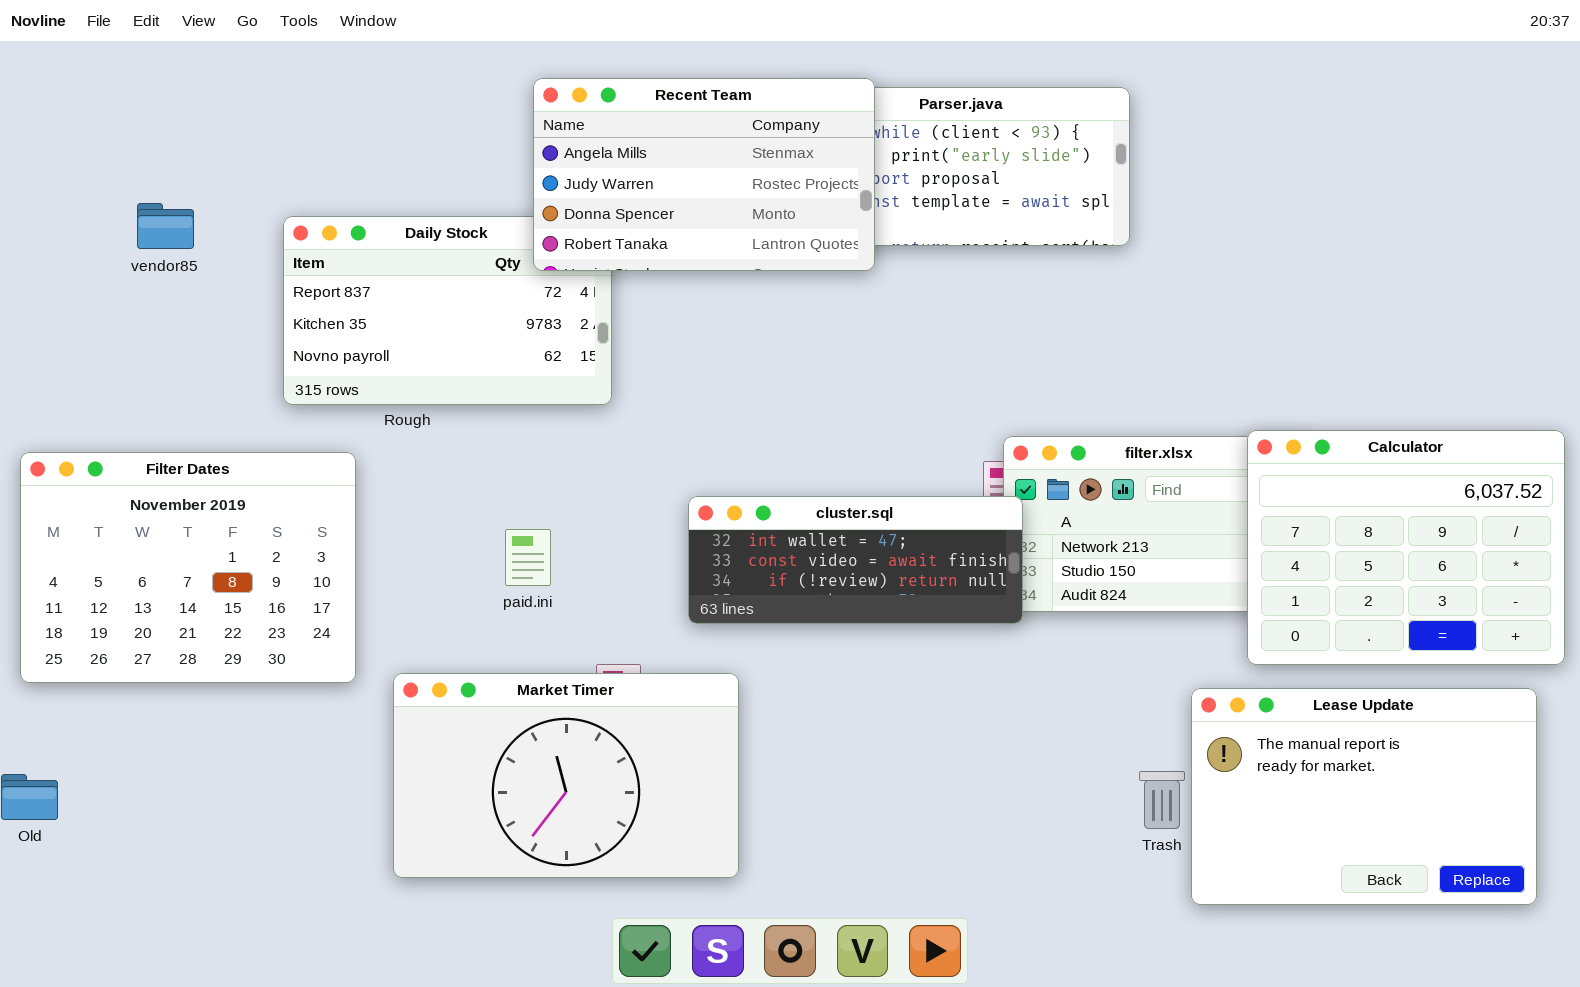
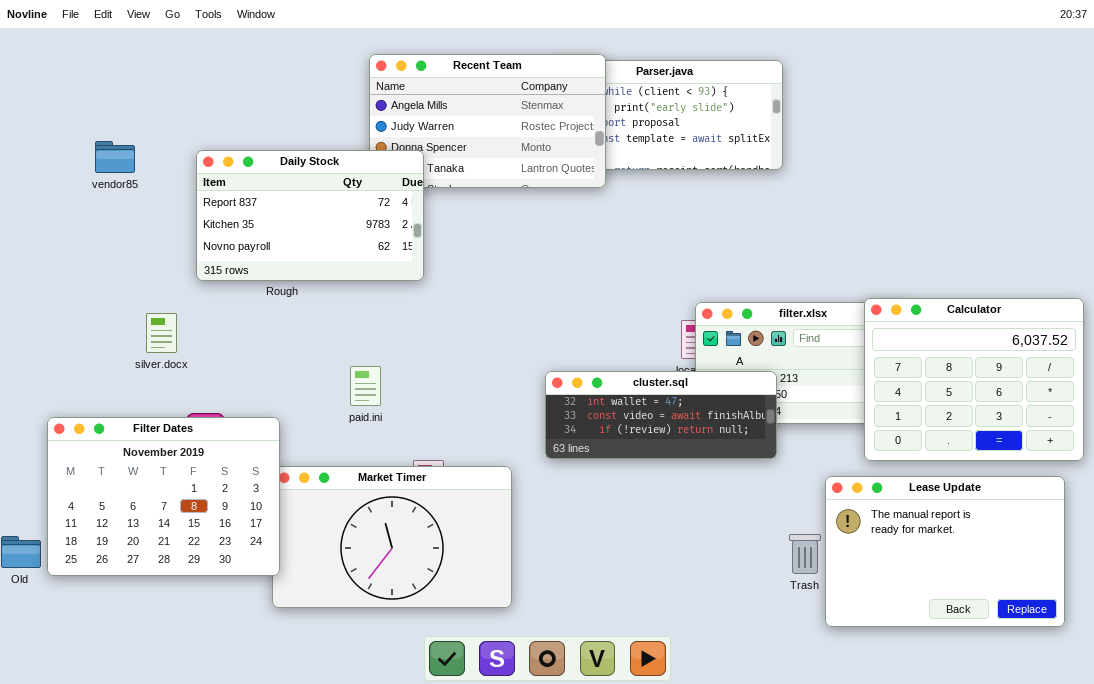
Daily Stock: [283,216,612,405] -> [196,150,424,281], raised
Filter Dates: [20,452,356,683] -> [47,417,280,576], moved
cluster.sql: [688,496,1023,624] -> [545,371,777,459], moved

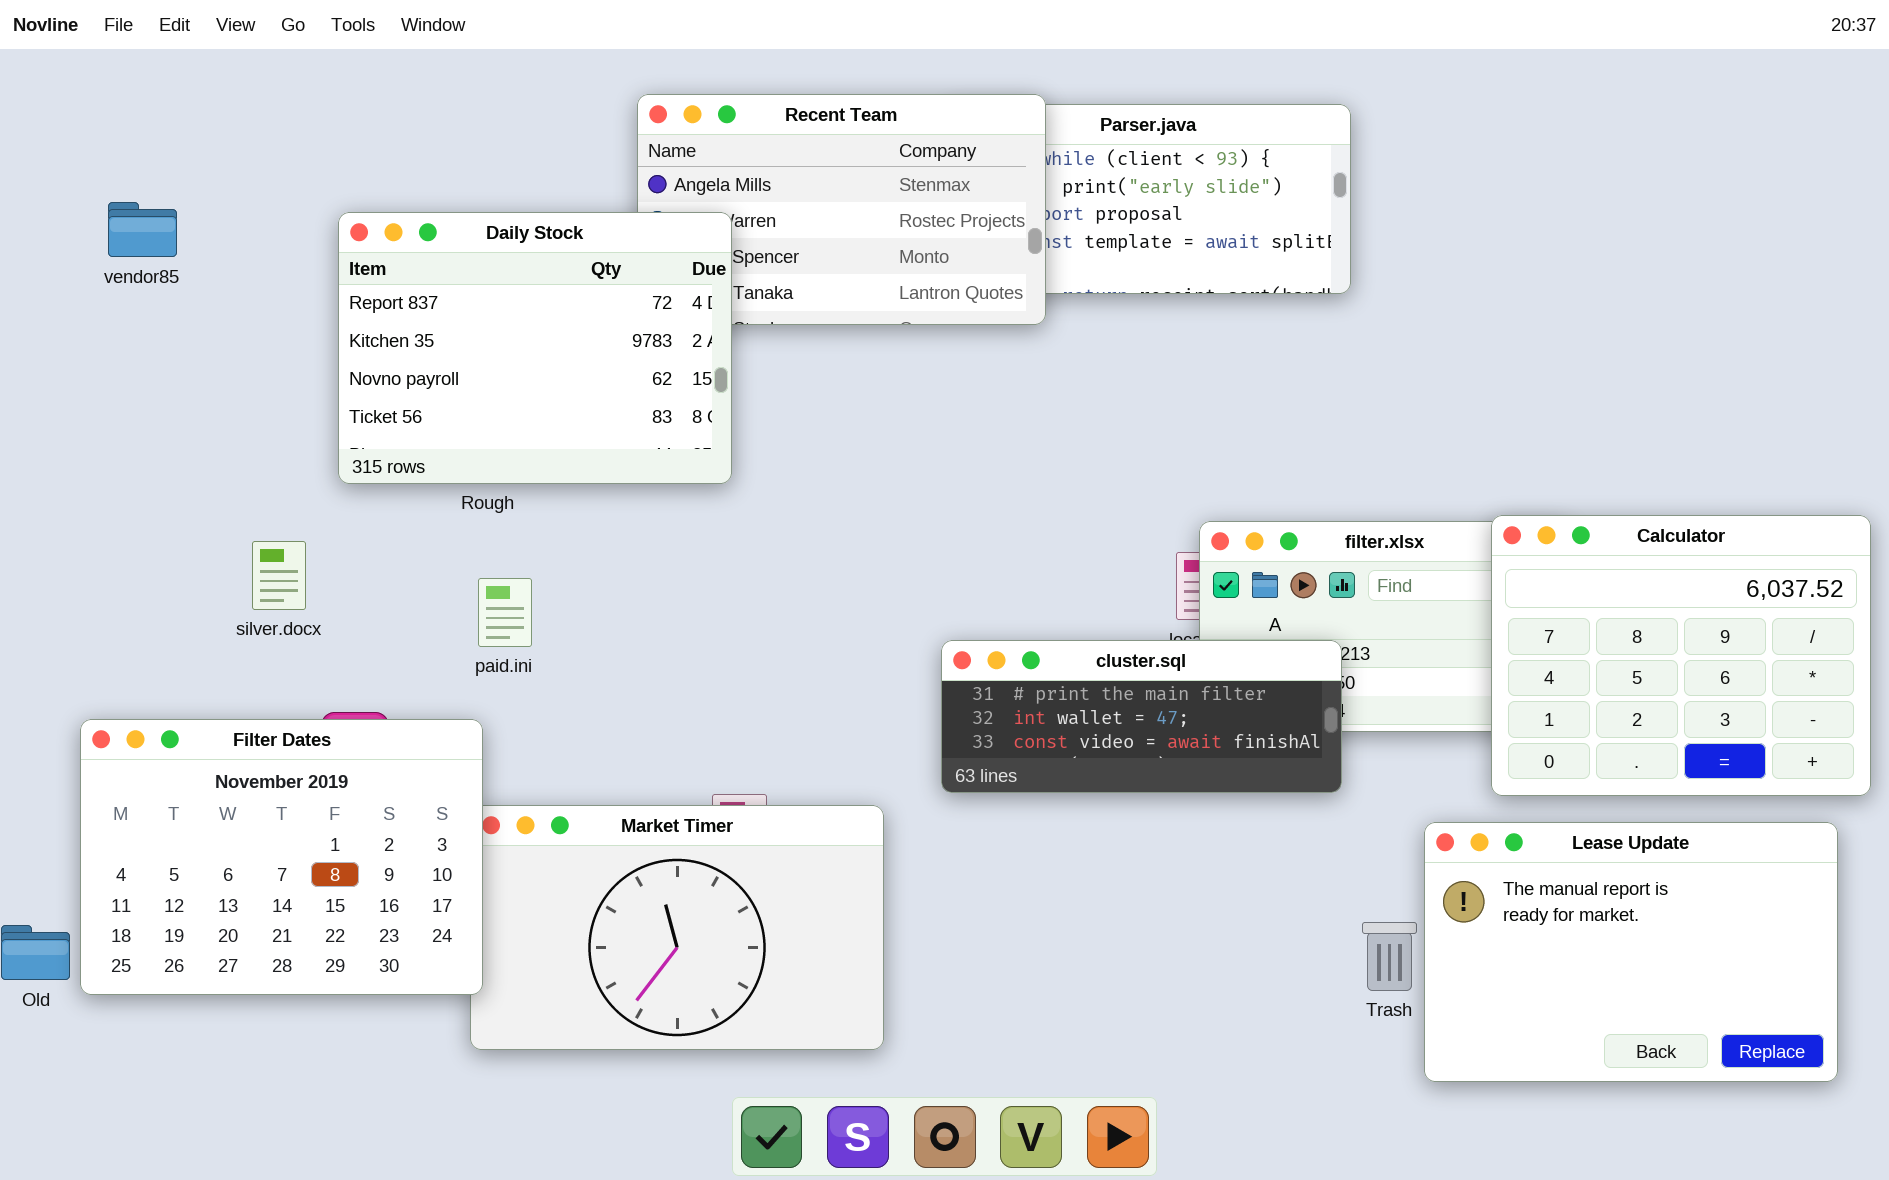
vendor85: [95,141,135,173] -> [108,202,177,257], moved
Daily Stock: [196,150,424,281] -> [338,212,732,484], resized
paid.ini: [350,366,381,406] -> [478,578,532,647], moved
cluster.sql: [545,371,777,459] -> [941,640,1342,793], scrolled up 1 row

